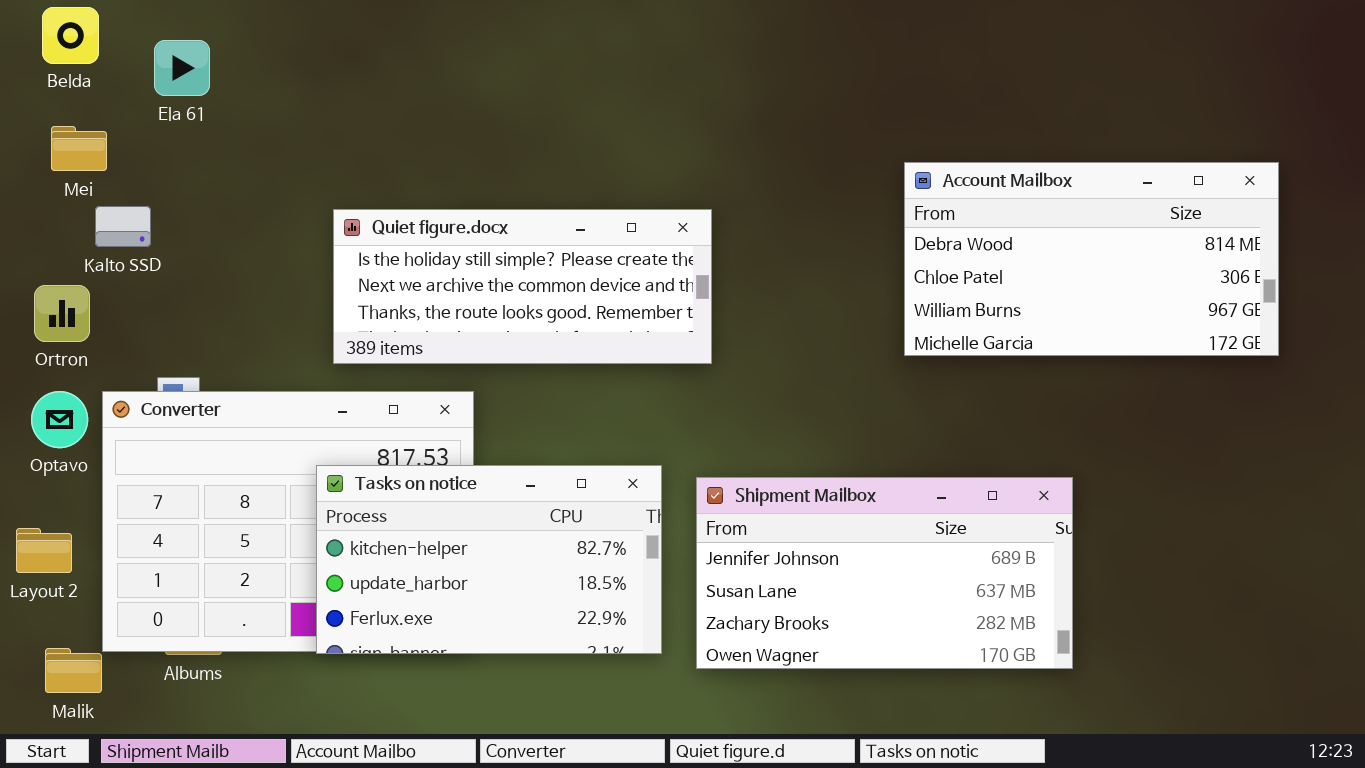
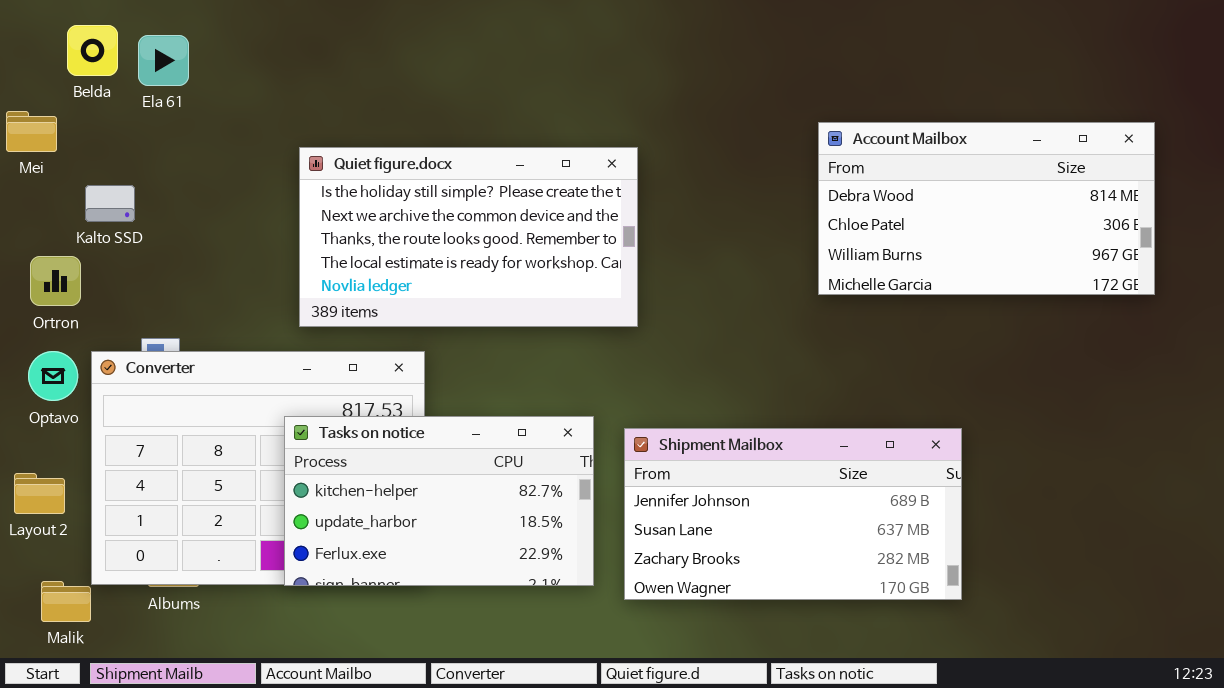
Belda: [42,7,99,64] -> [67,25,118,76], moved
Mei: [51,126,107,171] -> [6,111,57,152], moved
Account Mailbox: [904,162,1279,356] -> [818,122,1155,295], moved
Quiet figure.docx: [333,209,712,364] -> [299,147,638,327], resized

